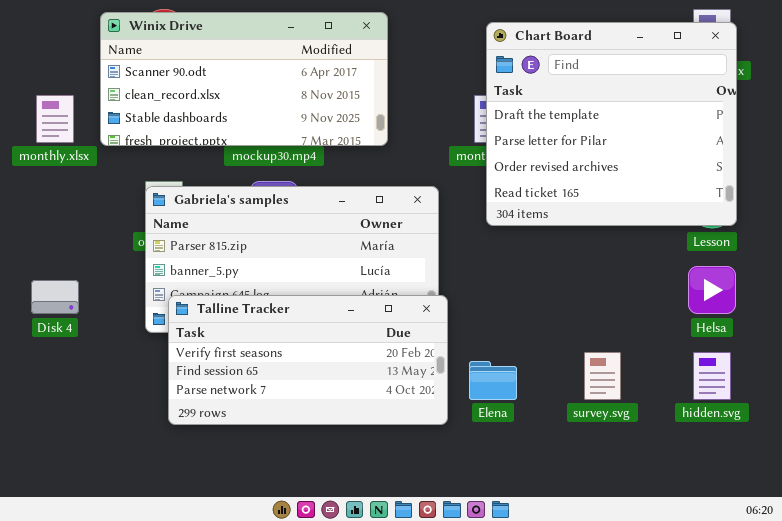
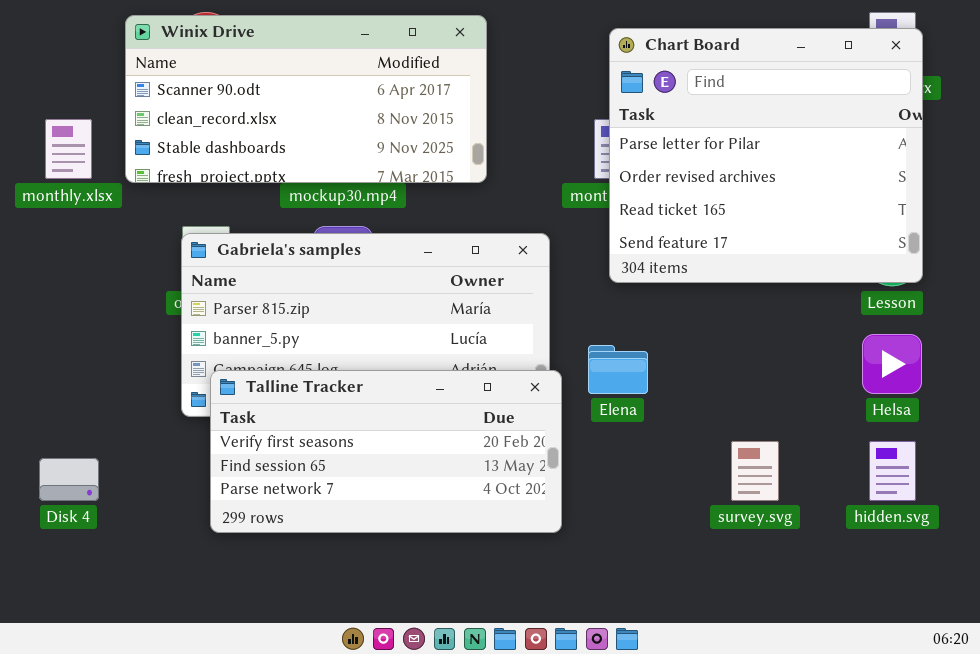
Chart Board: [486,22,737,226] -> [609,28,923,283], scrolled down 1 row
Disk 4: [31,280,79,314] -> [39,458,99,501], moved
Elena: [469,361,517,400] -> [588,345,648,394], moved

